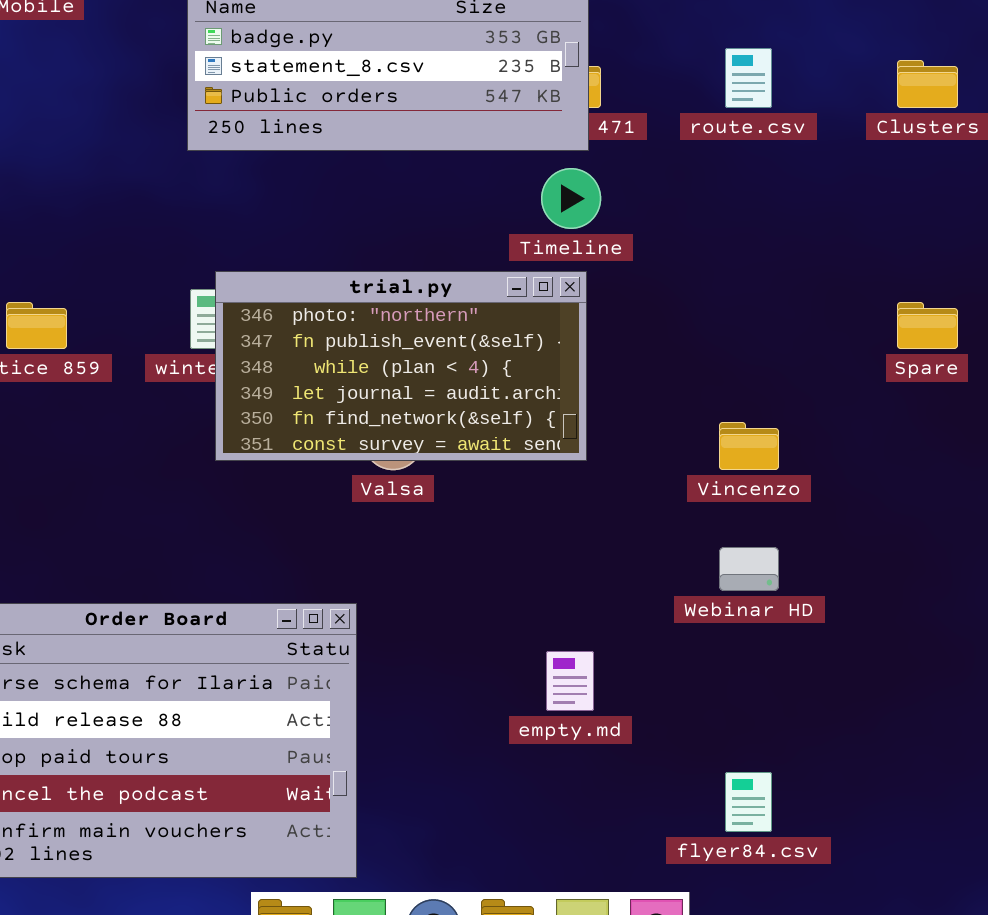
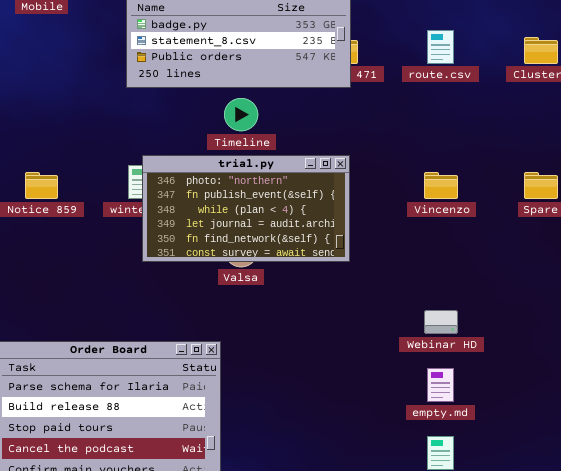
Timeline: [541,168,601,229] -> [224,98,258,131], moved
Vincenzo: [719,422,779,470] -> [424,172,458,199], moved
empty.md: [546,651,594,711] -> [427,368,454,402], moved

